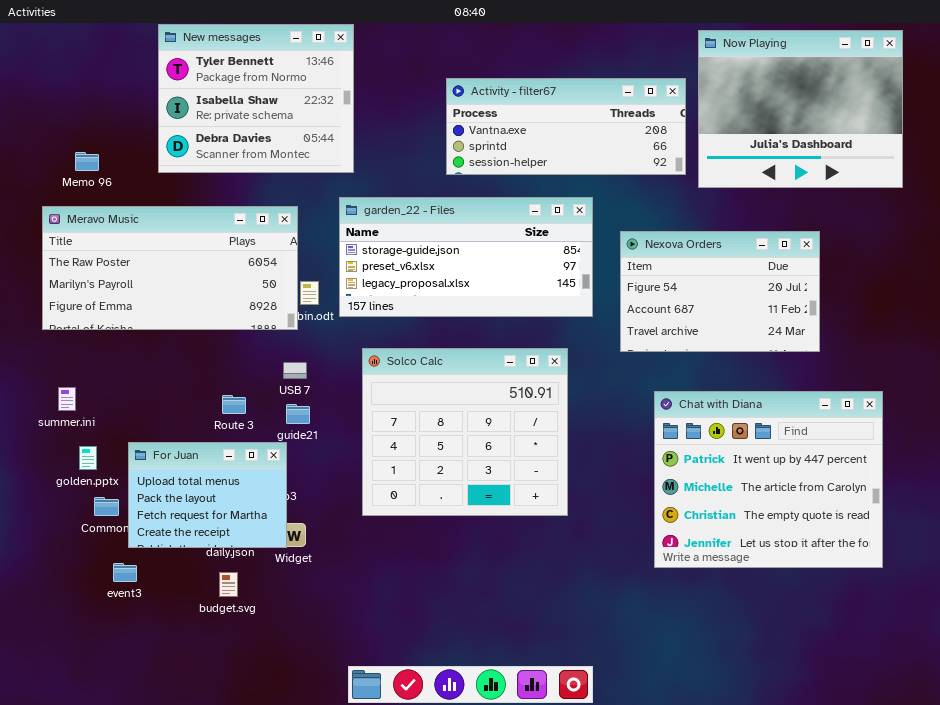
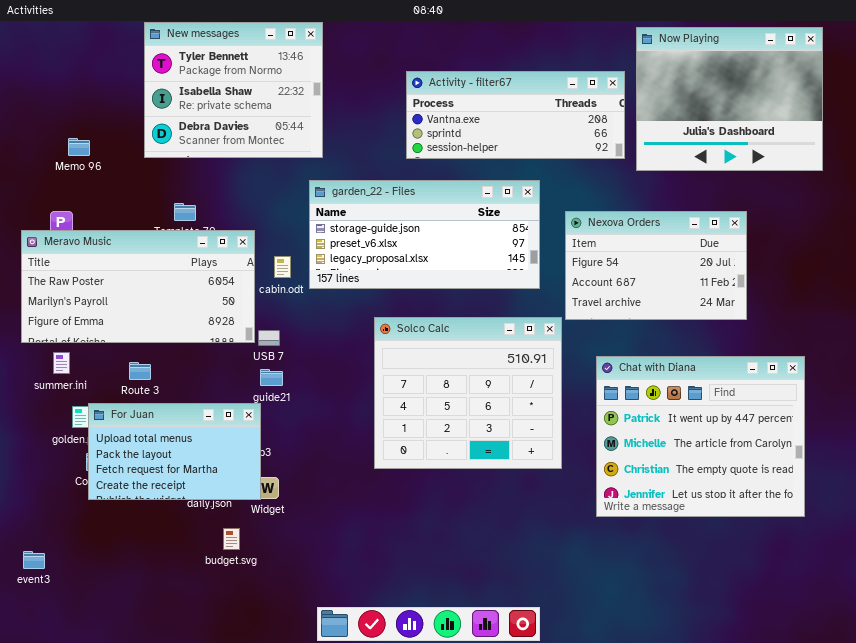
Meravo Music: [42,206,298,330] -> [21,230,255,343], moved
Solco Calc: [362,348,568,516] -> [374,317,562,469], moved
Route 3: [222,395,246,414] -> [129,362,151,380], moved
For Juan: [128,442,287,548] -> [88,403,261,500], resized
event3: [113,563,137,582] -> [23,551,45,569], moved
budget.svg: [219,572,238,597] -> [223,528,240,550], moved

